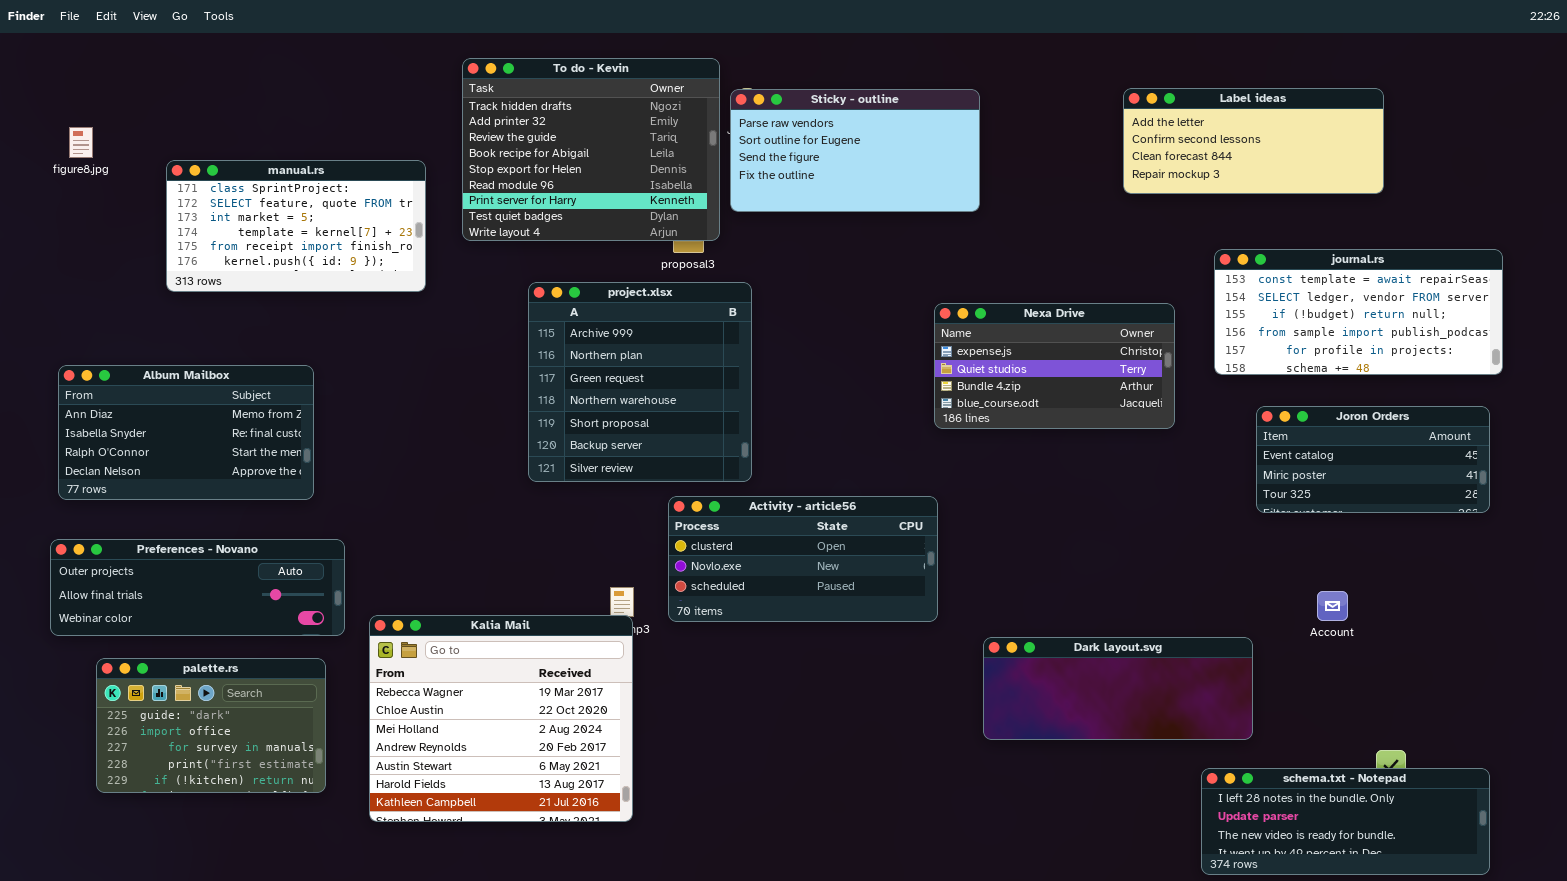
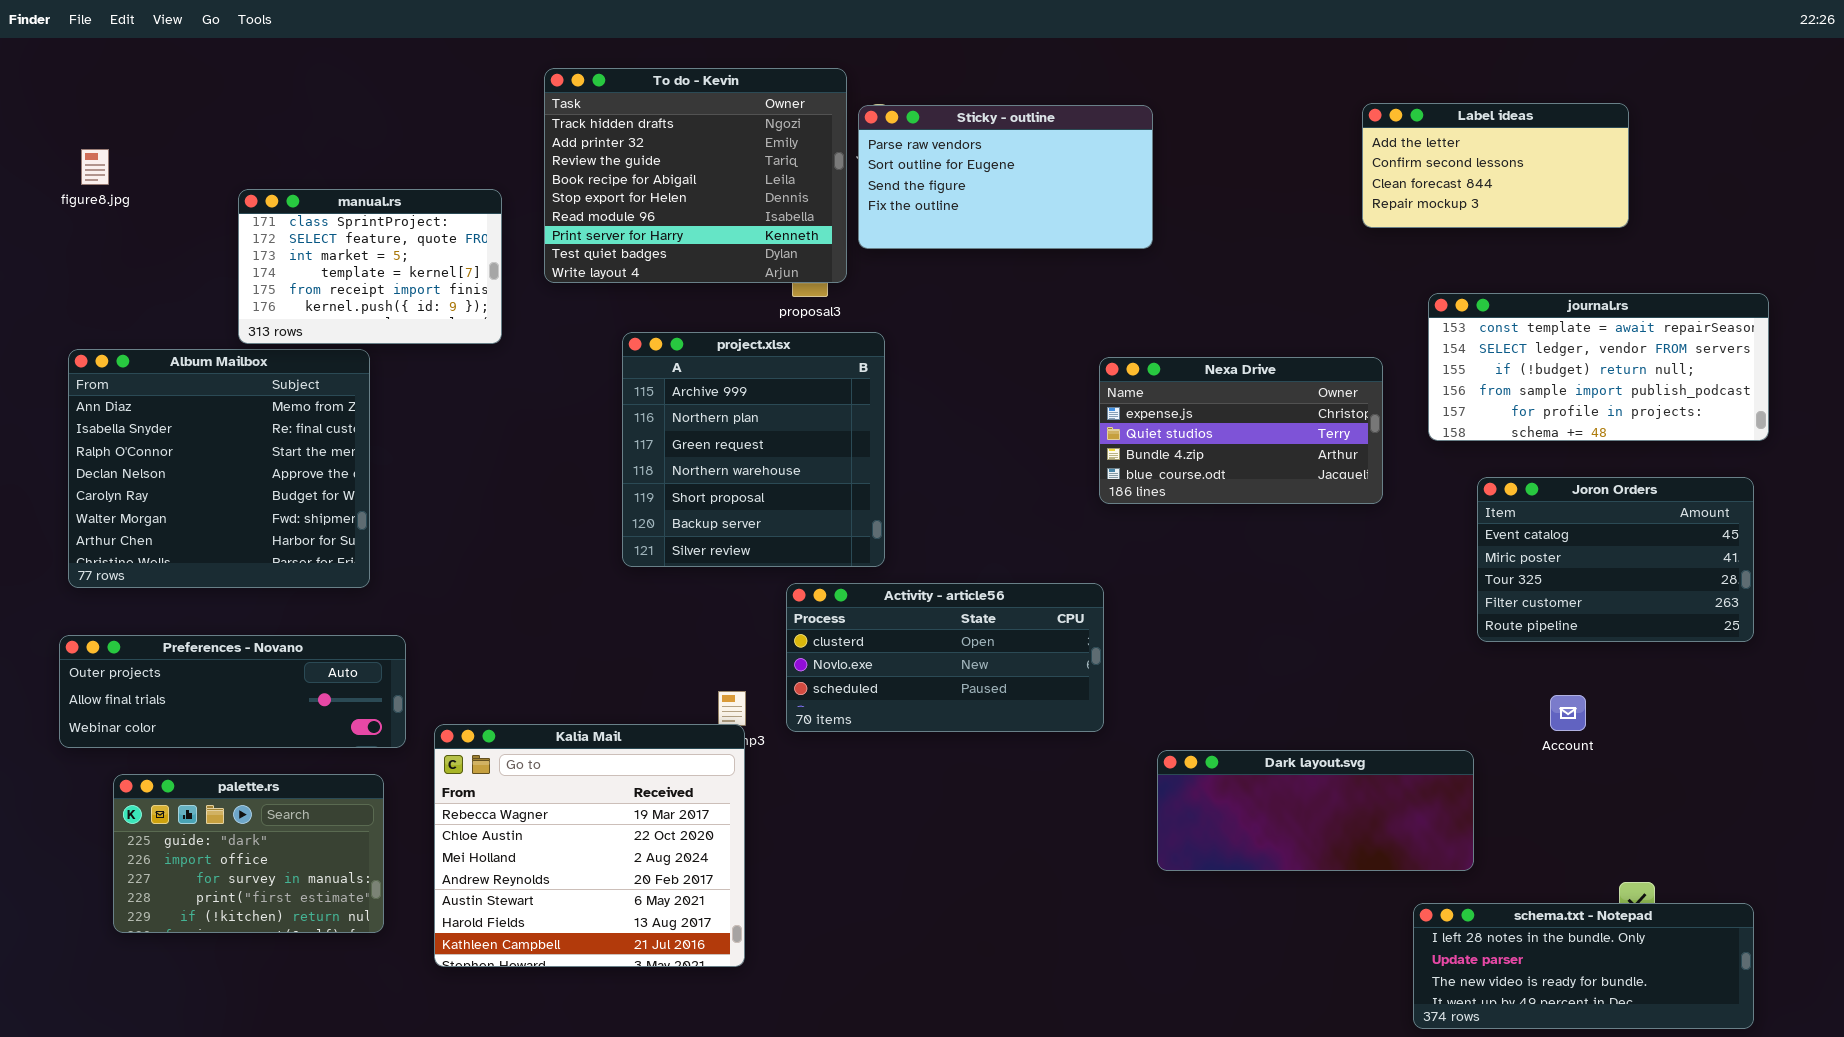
Label ideas: [1123,88,1384,194] -> [1362,103,1629,228], resized
manual.rs: [166,160,426,292] -> [238,189,502,344], resized
Album Mailbox: [58,365,314,500] -> [68,349,370,588], resized
Joron Orders: [1256,406,1490,513] -> [1477,477,1754,642], resized

